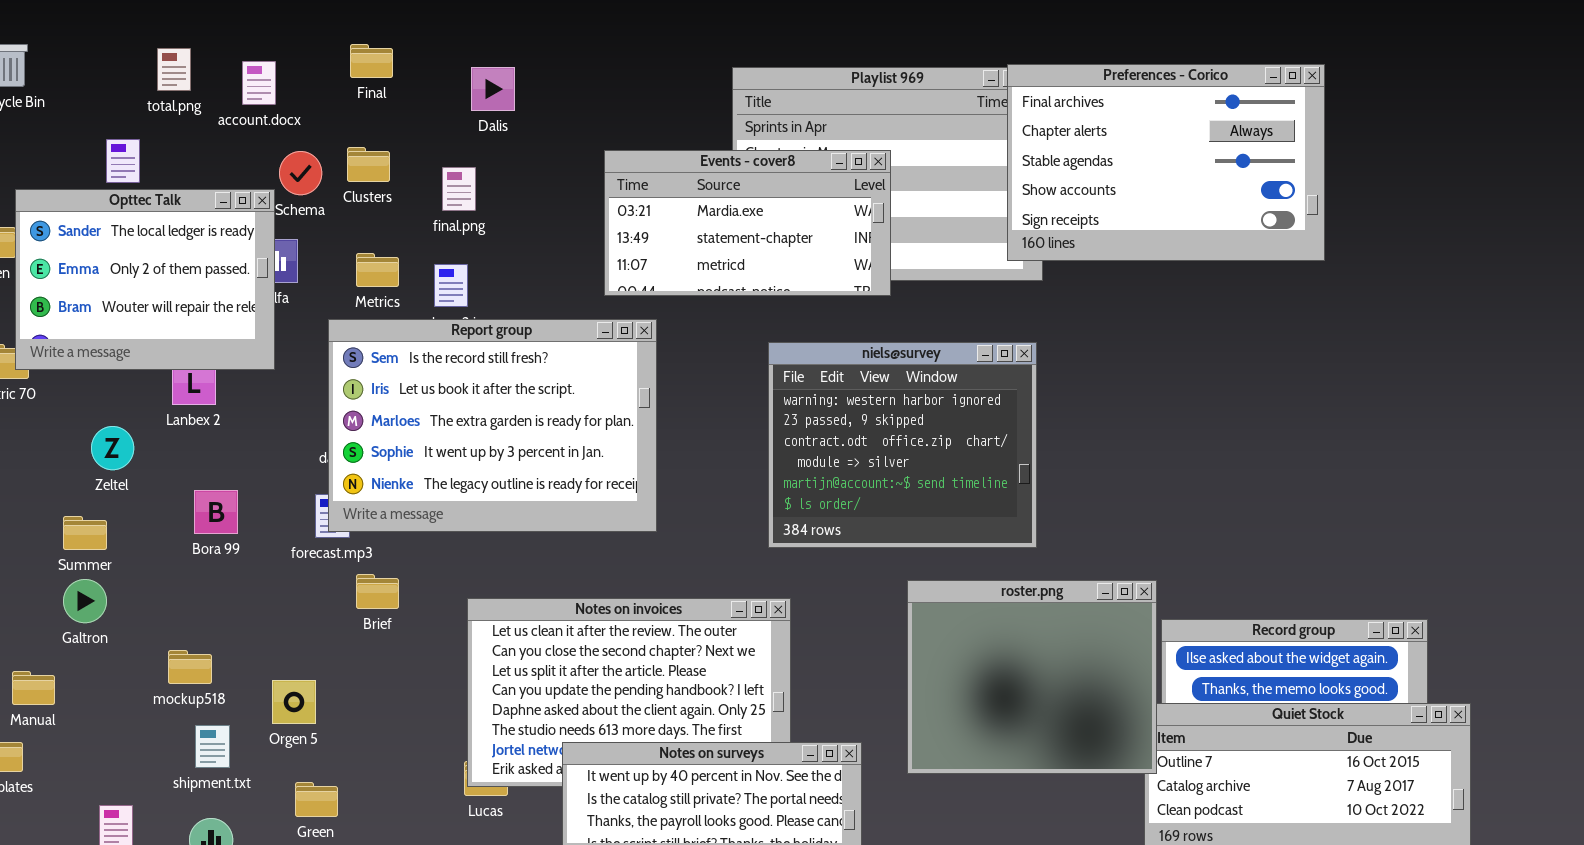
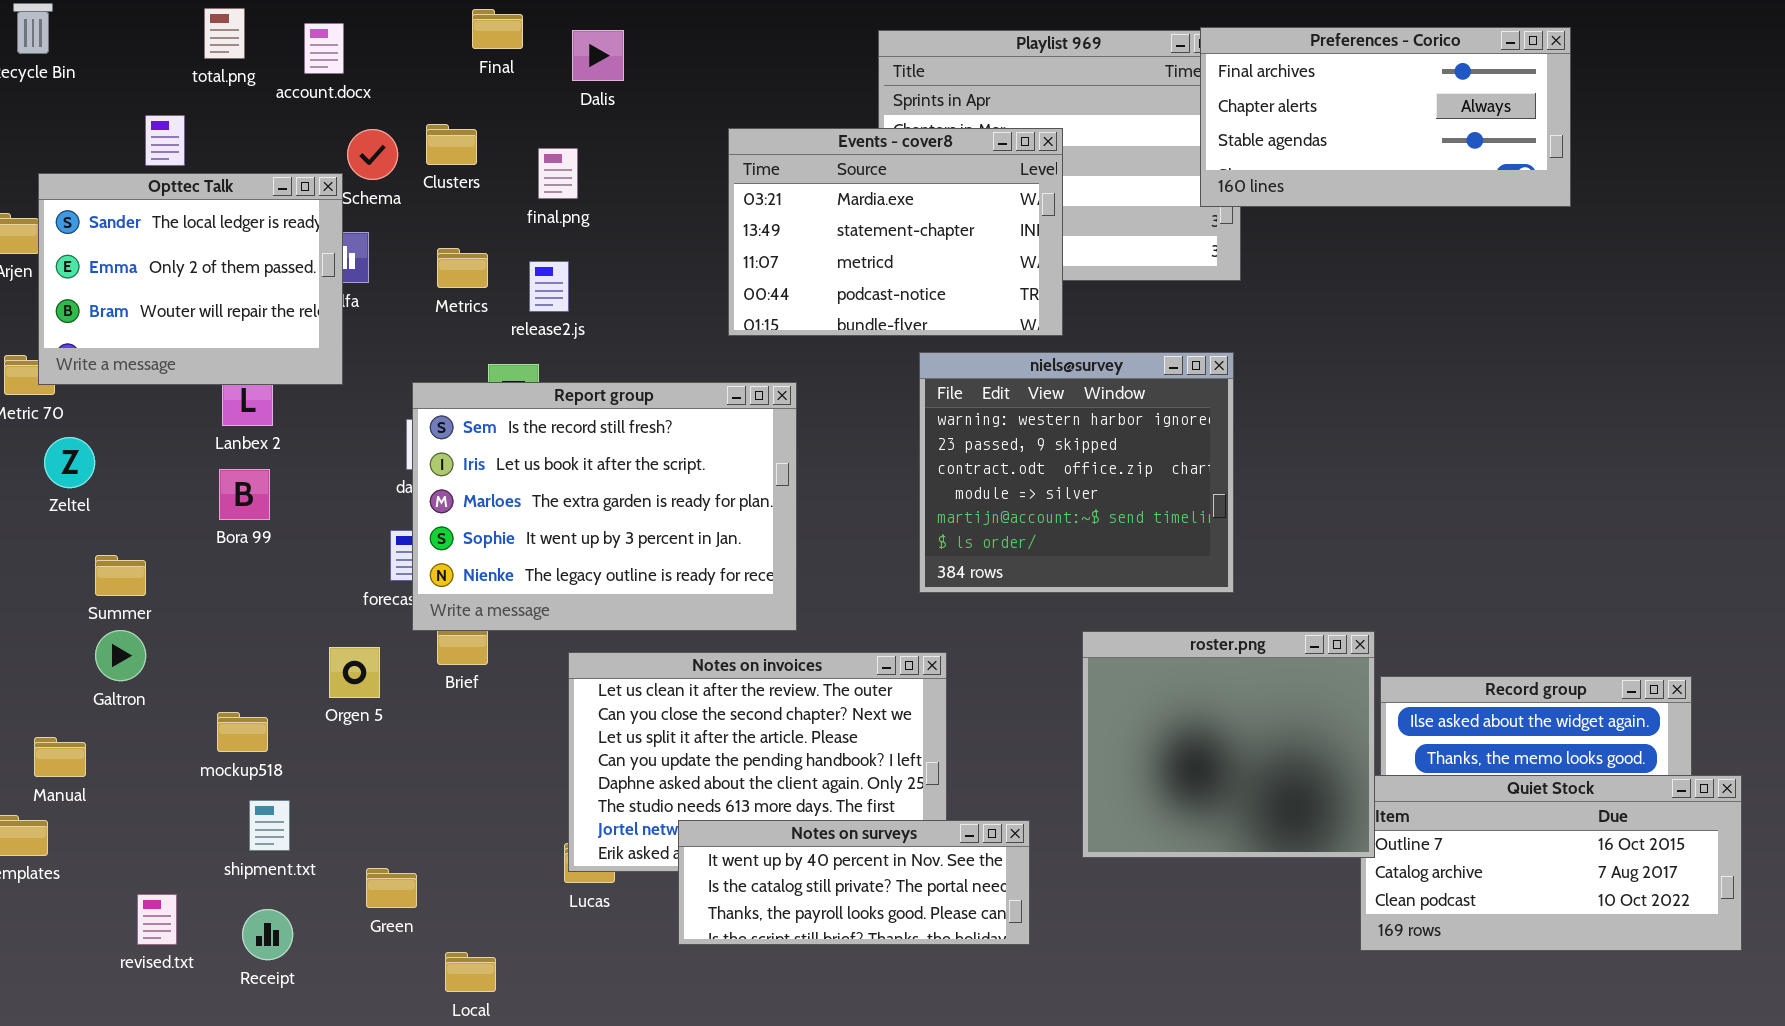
Final: [350,44,393,78] -> [472,9,523,49], moved
Preferences - Corico: [1007,64,1325,261] -> [1200,27,1571,207], resized
Events - cover8: [604,150,891,296] -> [728,128,1063,336], resized
Report group: [328,319,657,532] -> [412,382,797,631], moved
Zeltel: [91,426,134,470] -> [44,437,95,488], moved
Bora 99: [194,490,238,534] -> [219,469,270,520], moved
Orgen 5: [272,680,316,724] -> [329,647,380,698], moved

